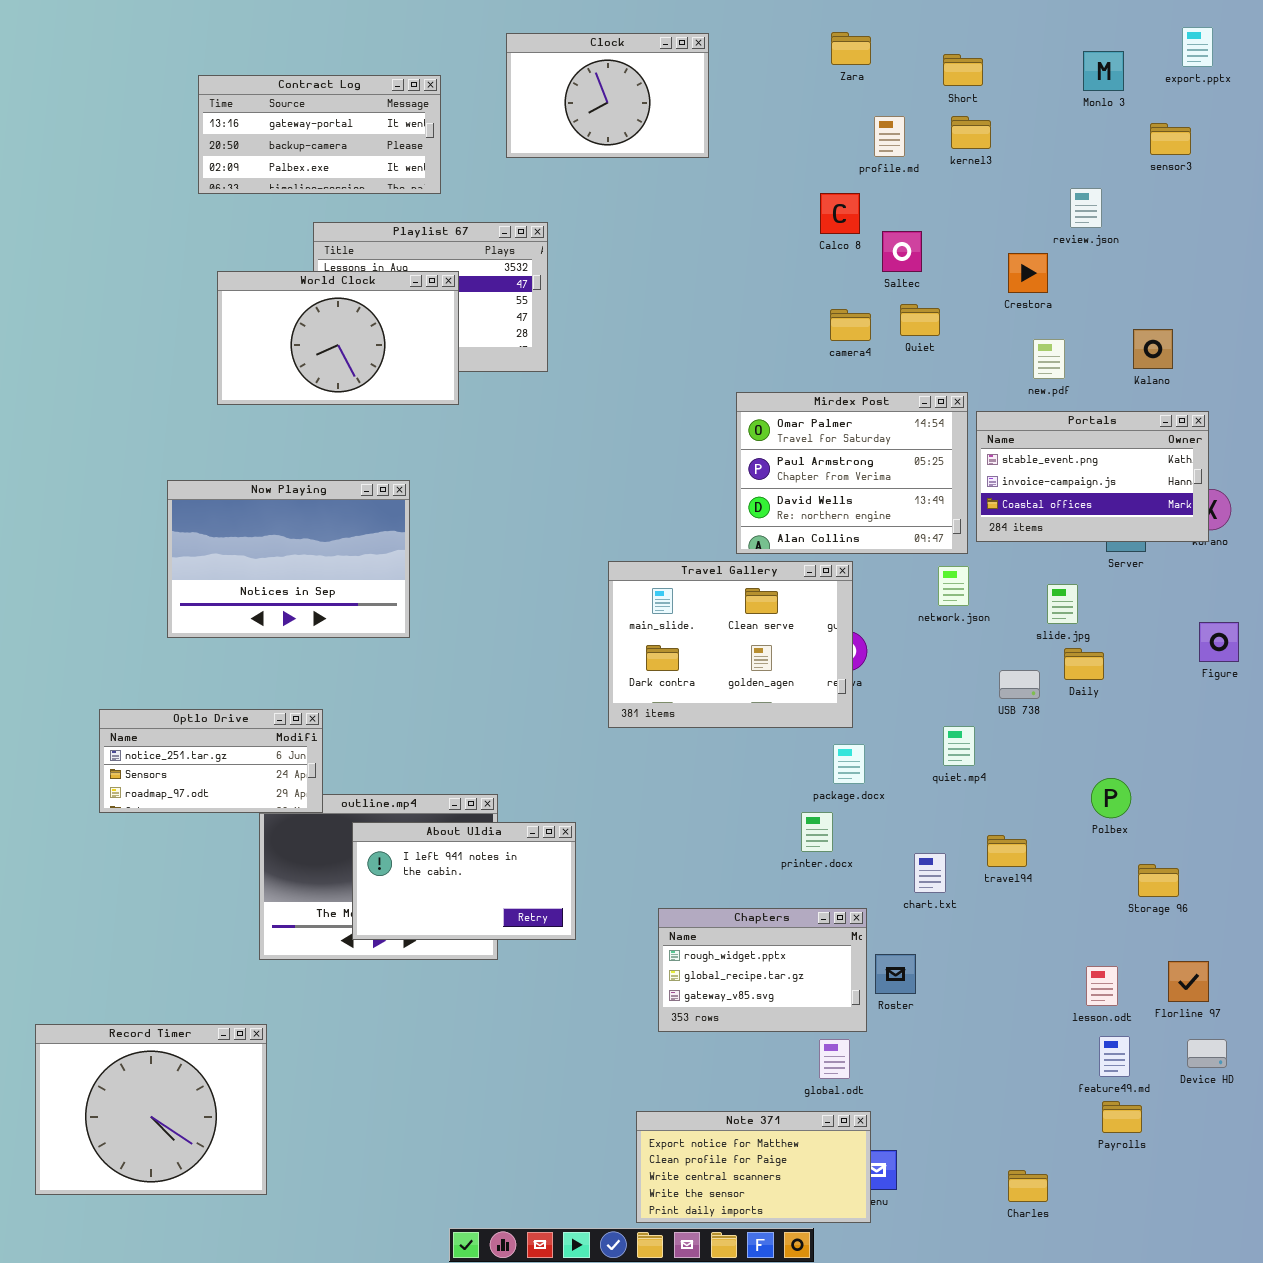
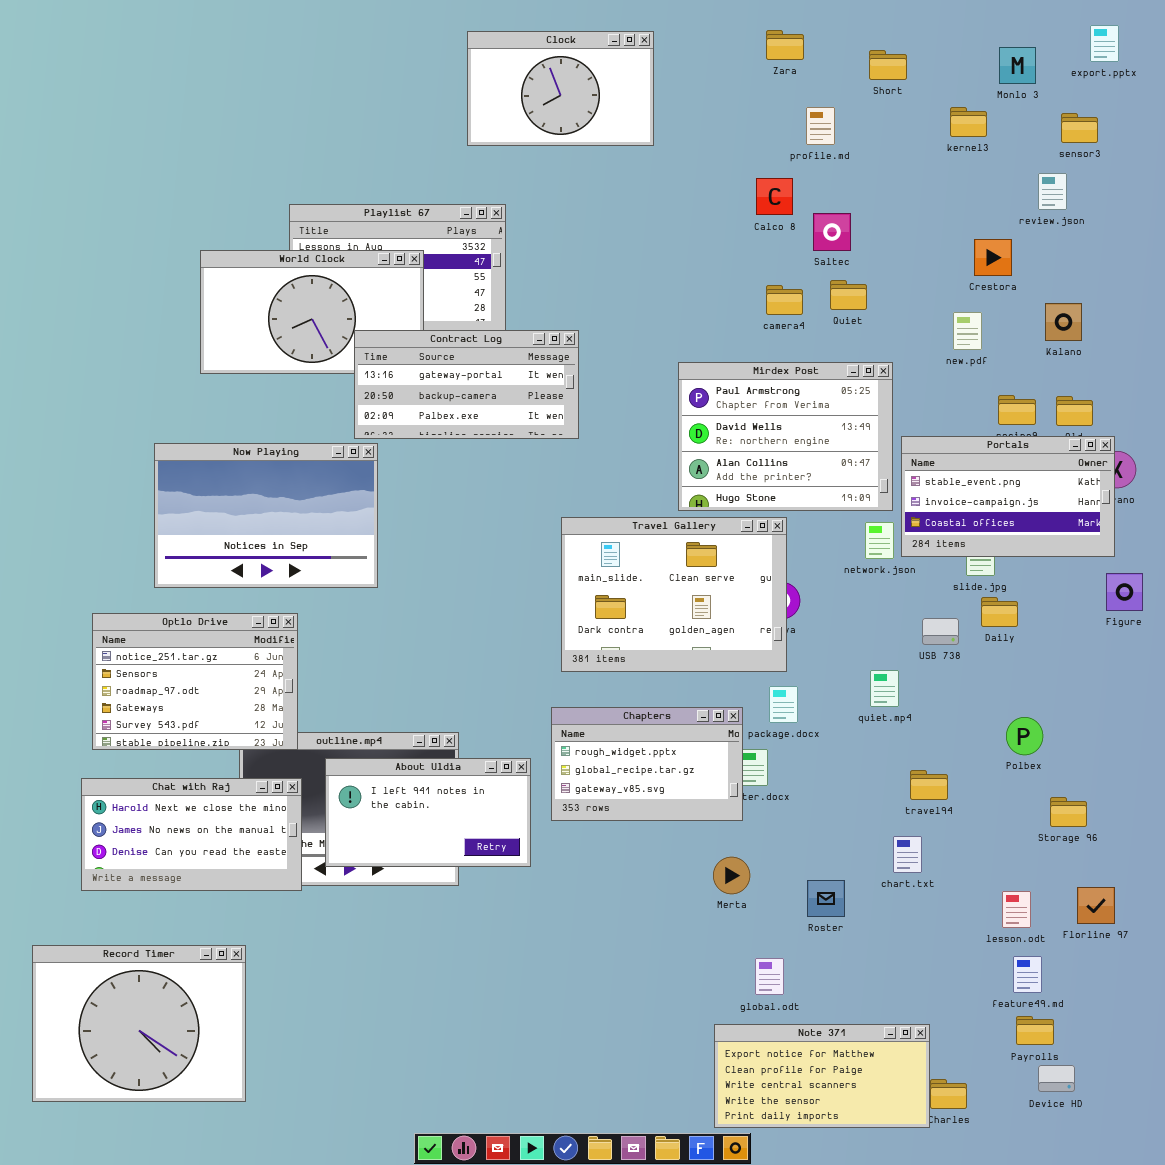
Contract Log: [198,75,441,194] -> [354,330,579,439], moved
kernel3: [951,116,991,149] -> [950,107,987,137], moved
review.json: [1070,188,1102,228] -> [1038,173,1067,210], moved
Crestora: [1008,253,1048,293] -> [974,239,1012,276], moved
Mirdex Post: [736,392,968,554] -> [678,362,893,511], scrolled down 1 row
Portals: [976,411,1209,542] -> [901,436,1115,557], moved
Optlo Drive: [99,709,323,813] -> [92,613,298,750], resized
Chat with Raj: none -> [81,778,302,891], opened
chart.txt: [914,853,946,893] -> [893,836,922,873], moved
Chapters: [658,908,867,1032] -> [551,707,743,821], moved
Device HD: [1187,1039,1227,1068] -> [1038,1065,1075,1092], moved
Note 371: [636,1111,871,1223] -> [714,1024,930,1128], moved

